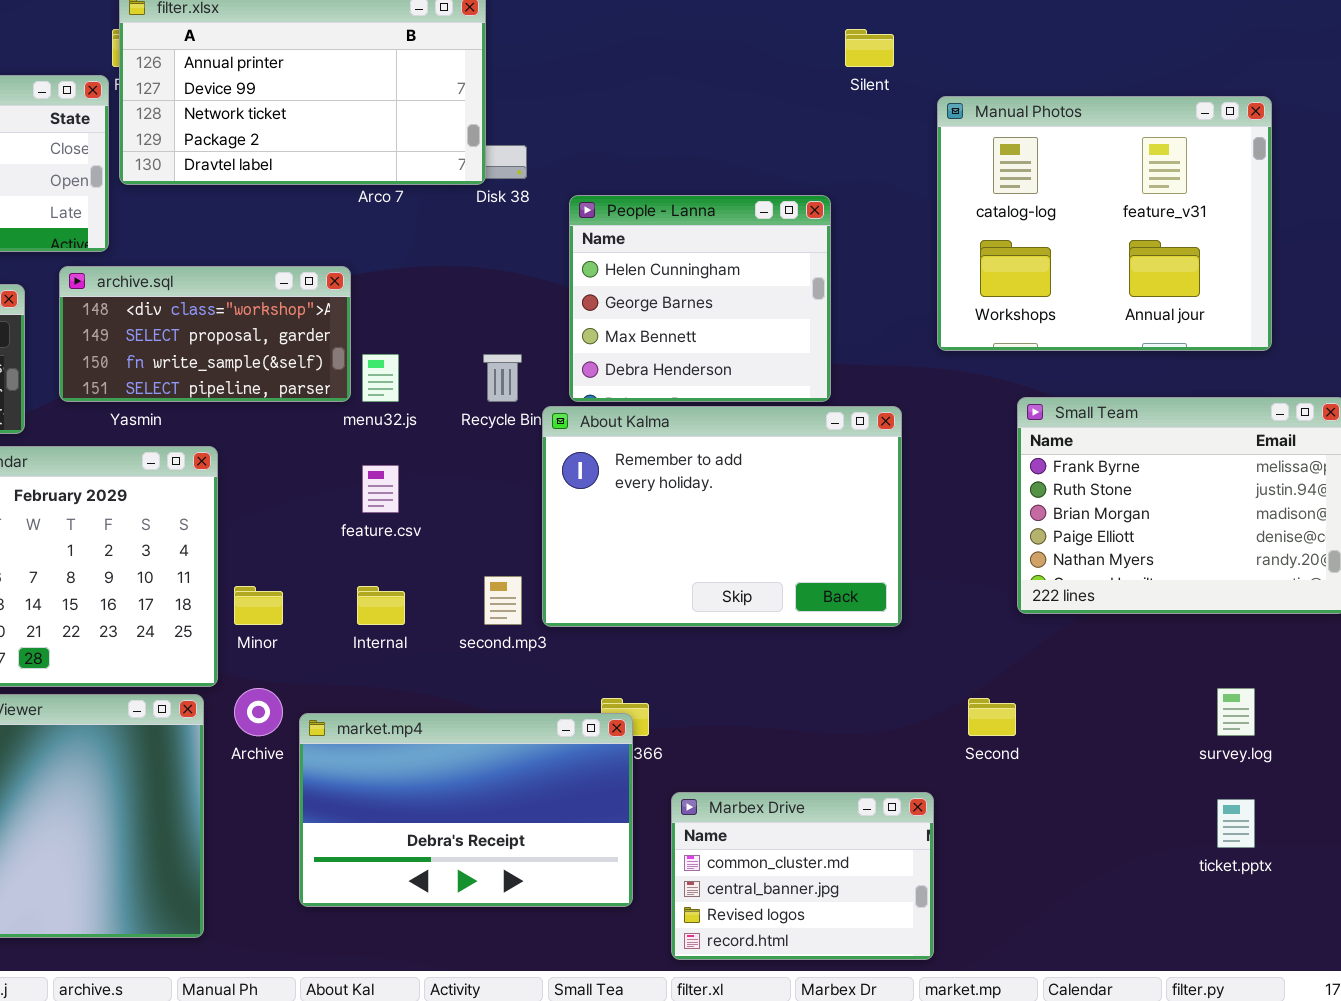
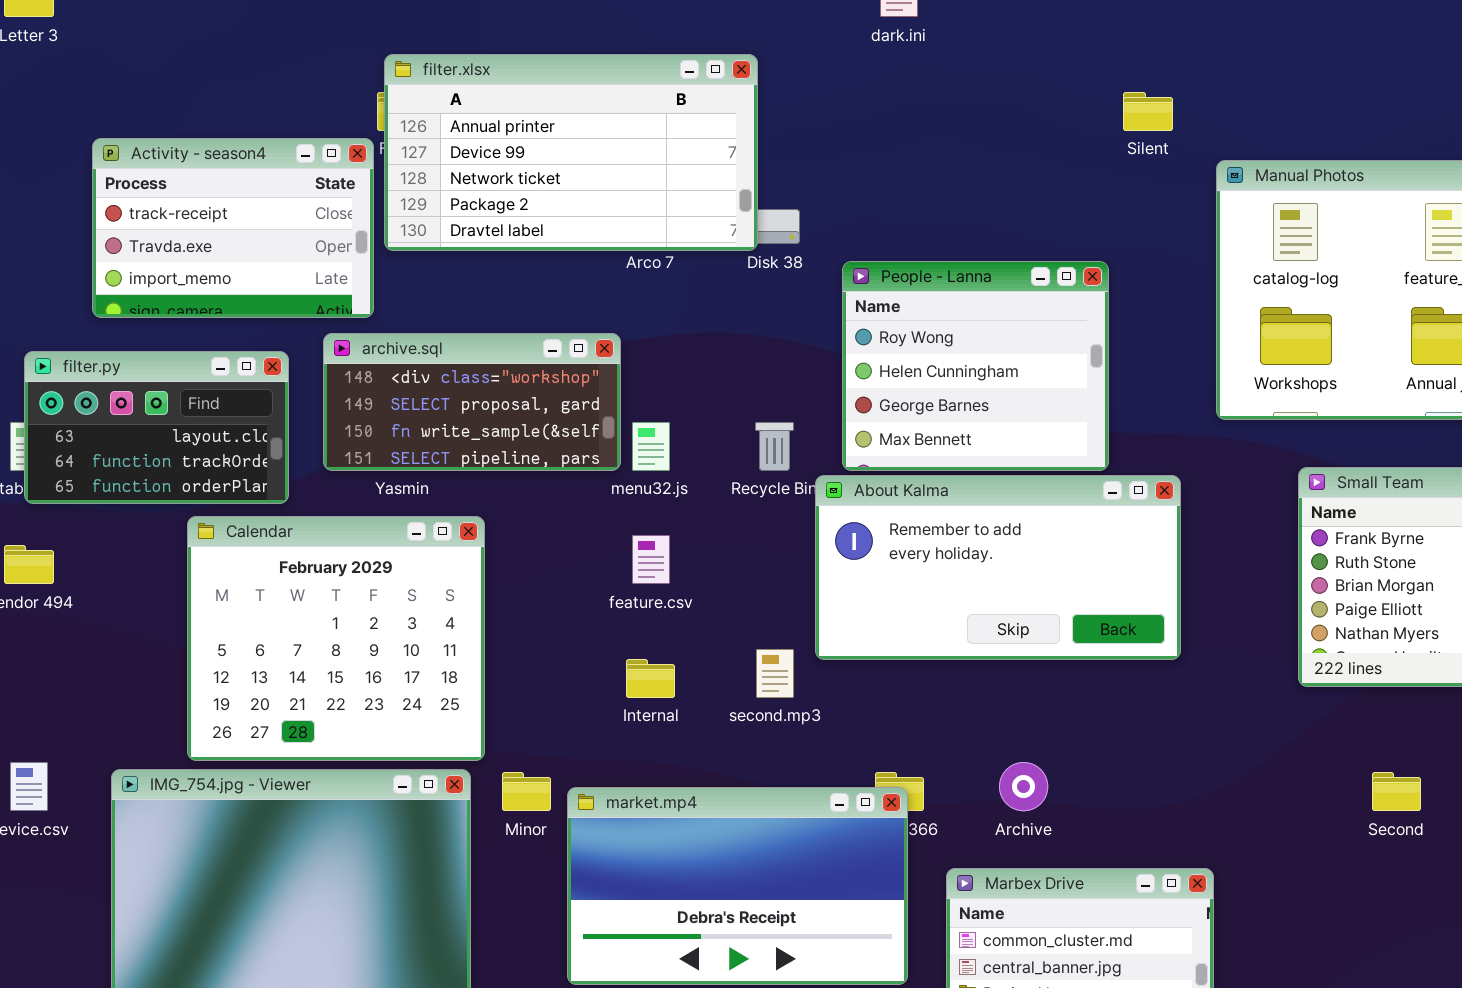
People - Lanna: [569,195,831,402] -> [842,261,1109,471], scrolled up 1 row
About Kalma: [542,406,902,627] -> [815,475,1181,660], resized
Minor: [234,586,283,625] -> [502,772,551,811], moved
Archive: [234,688,283,736] -> [999,762,1048,811], moved
Second: [968,698,1016,736] -> [1372,772,1421,811], moved

